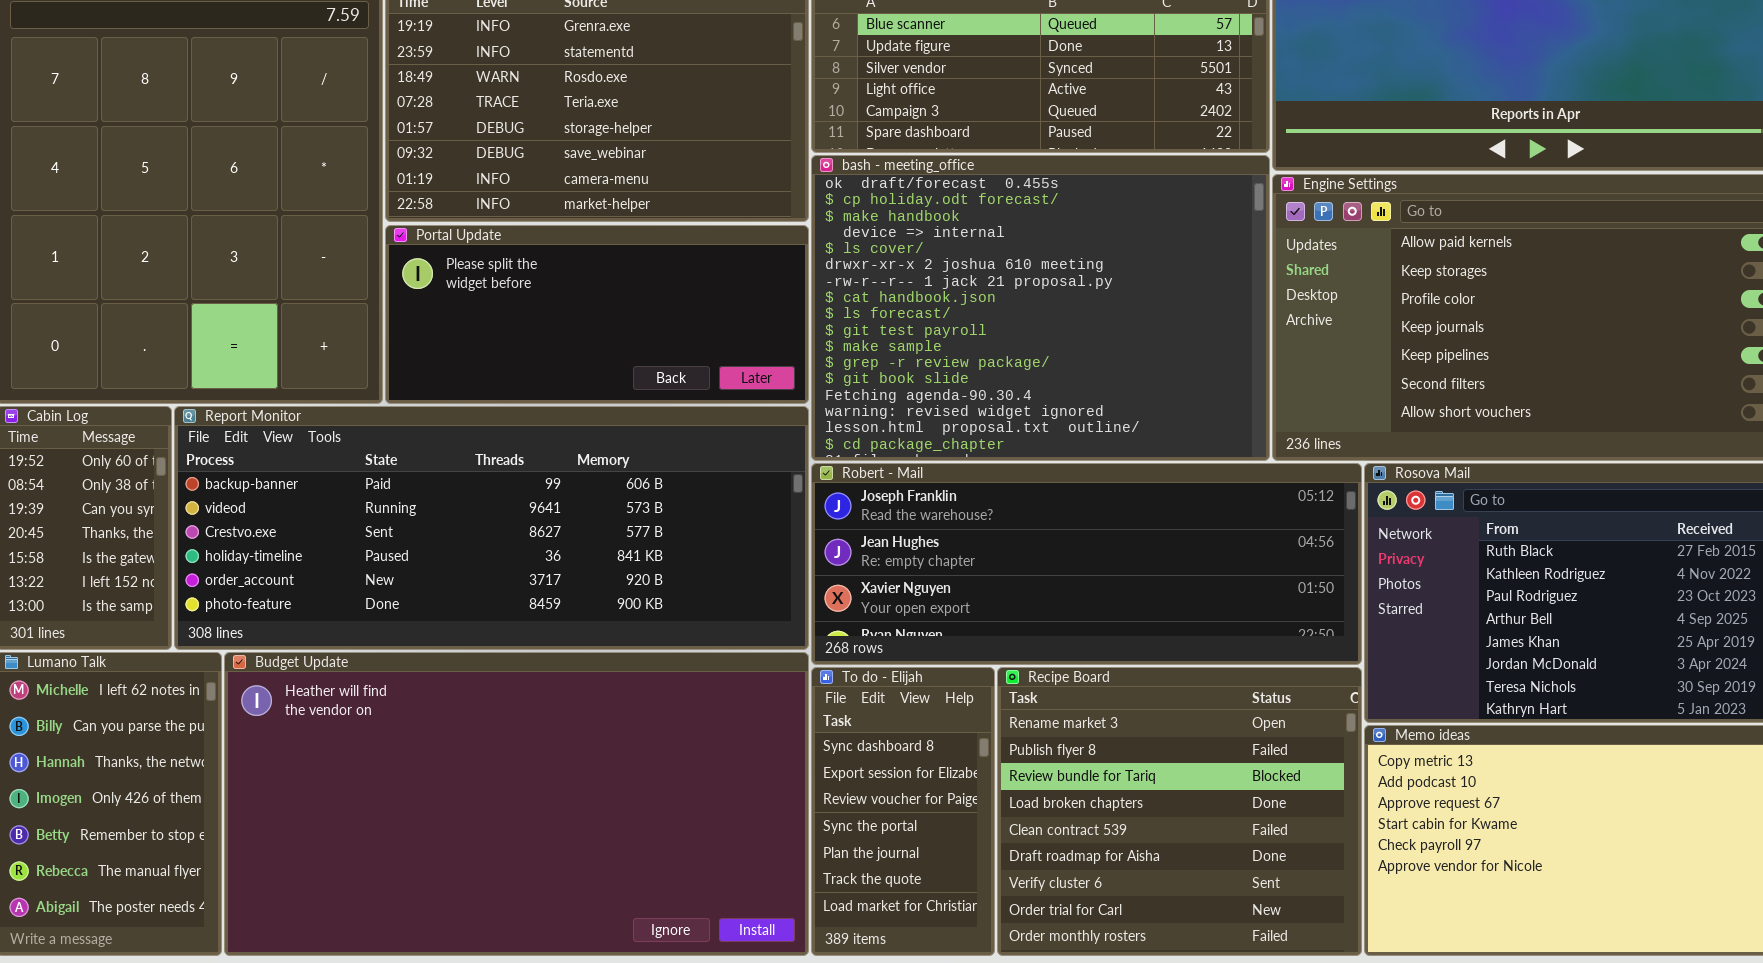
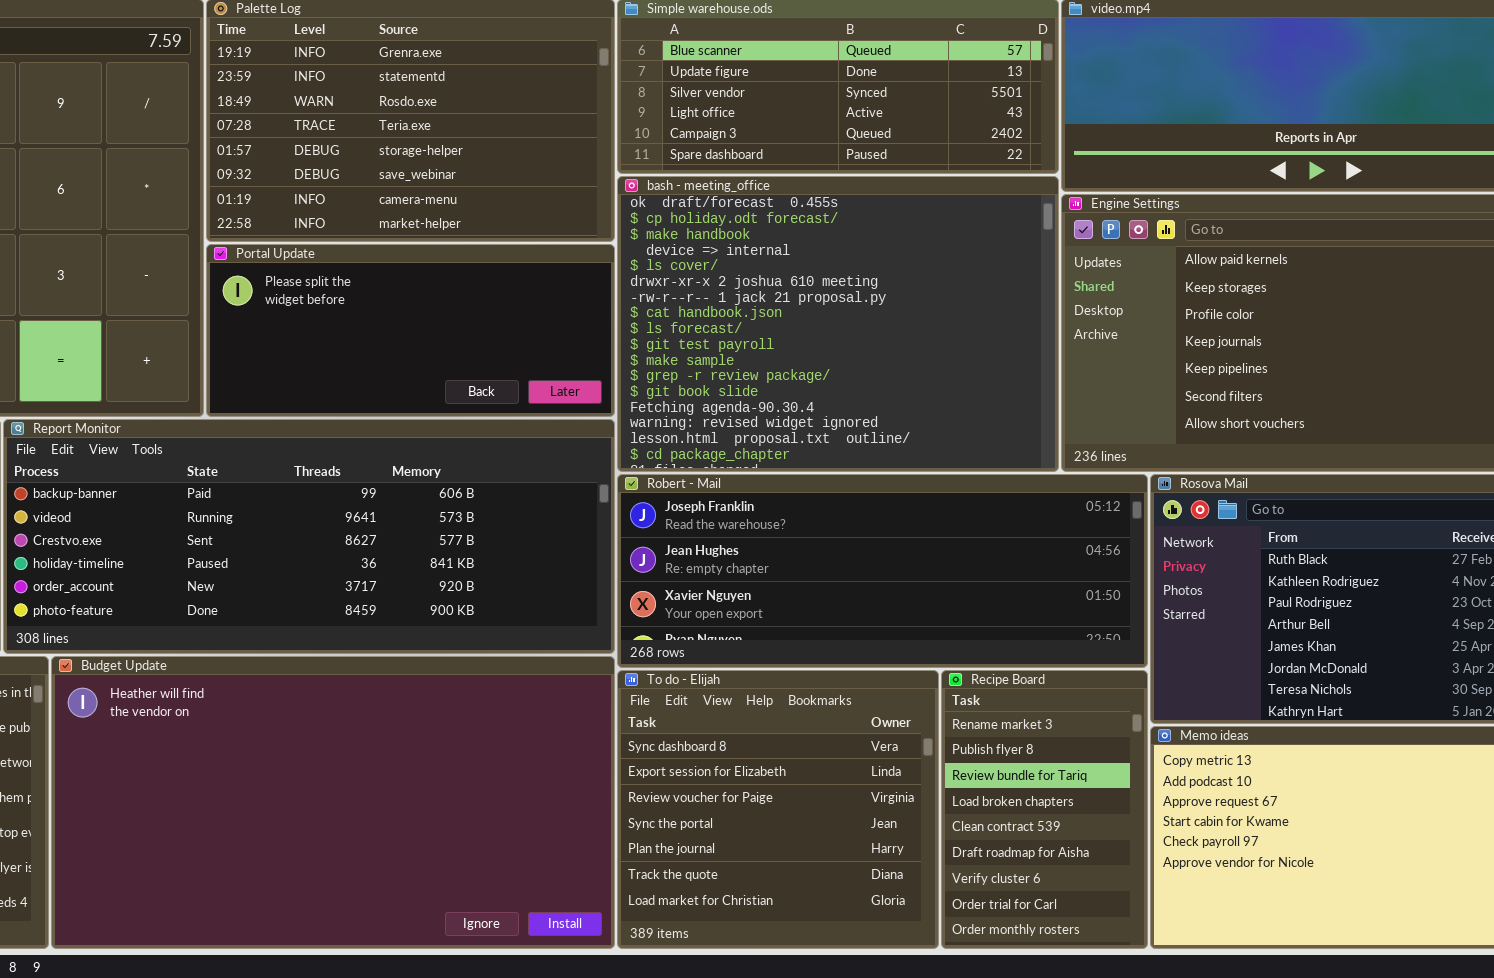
To do - Elijah: [811,667,995,956] -> [617,670,939,949], resized
Recipe Board: [997,667,1362,956] -> [941,670,1148,949], resized

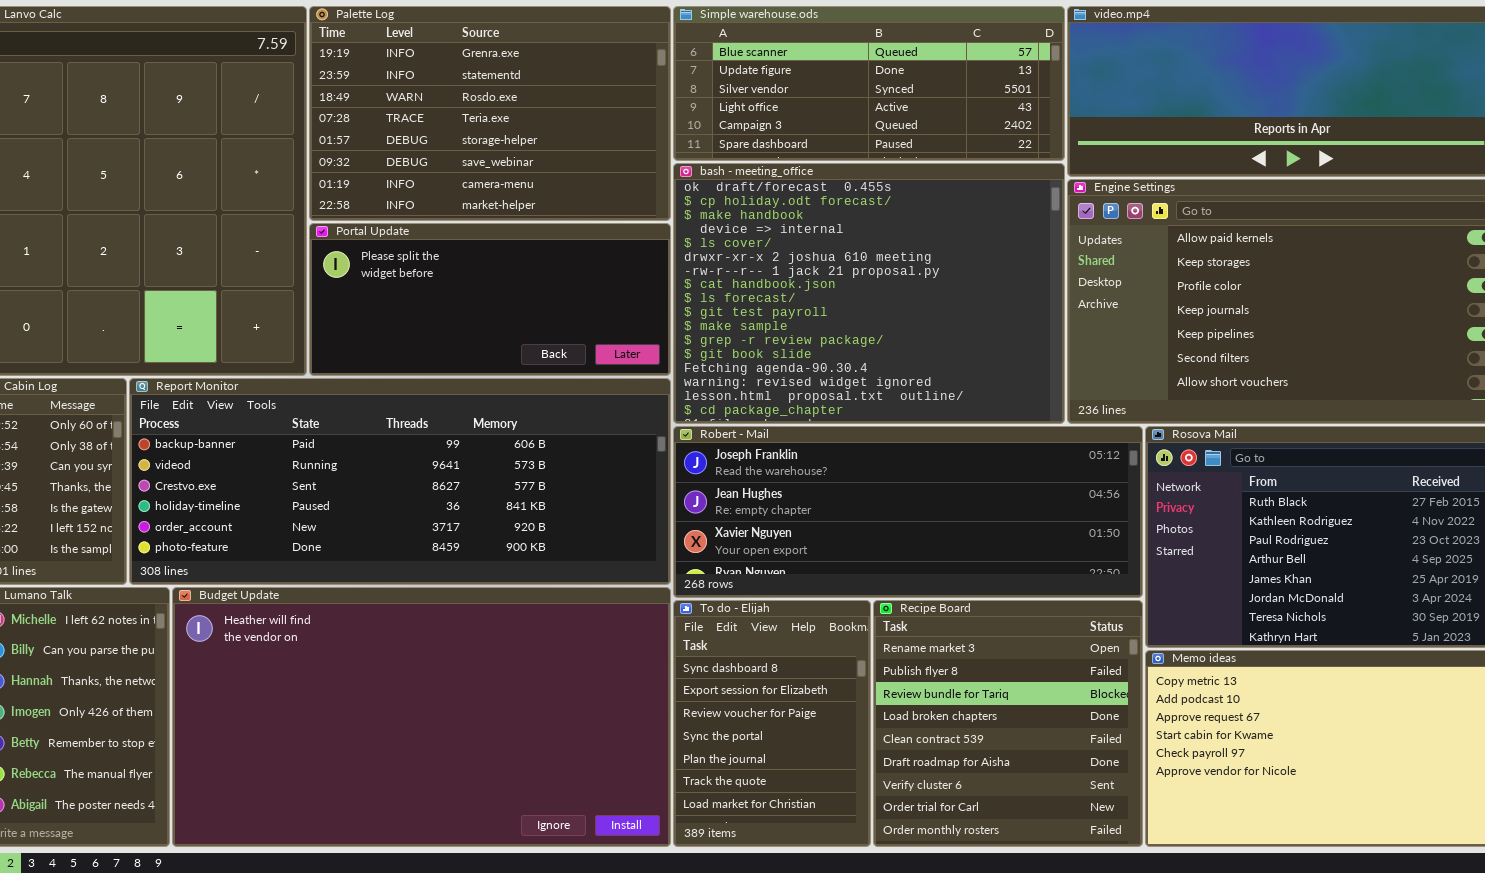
To do - Elijah: [617,670,939,949] -> [673,600,871,847], resized
Recipe Board: [941,670,1148,949] -> [873,600,1143,847], resized

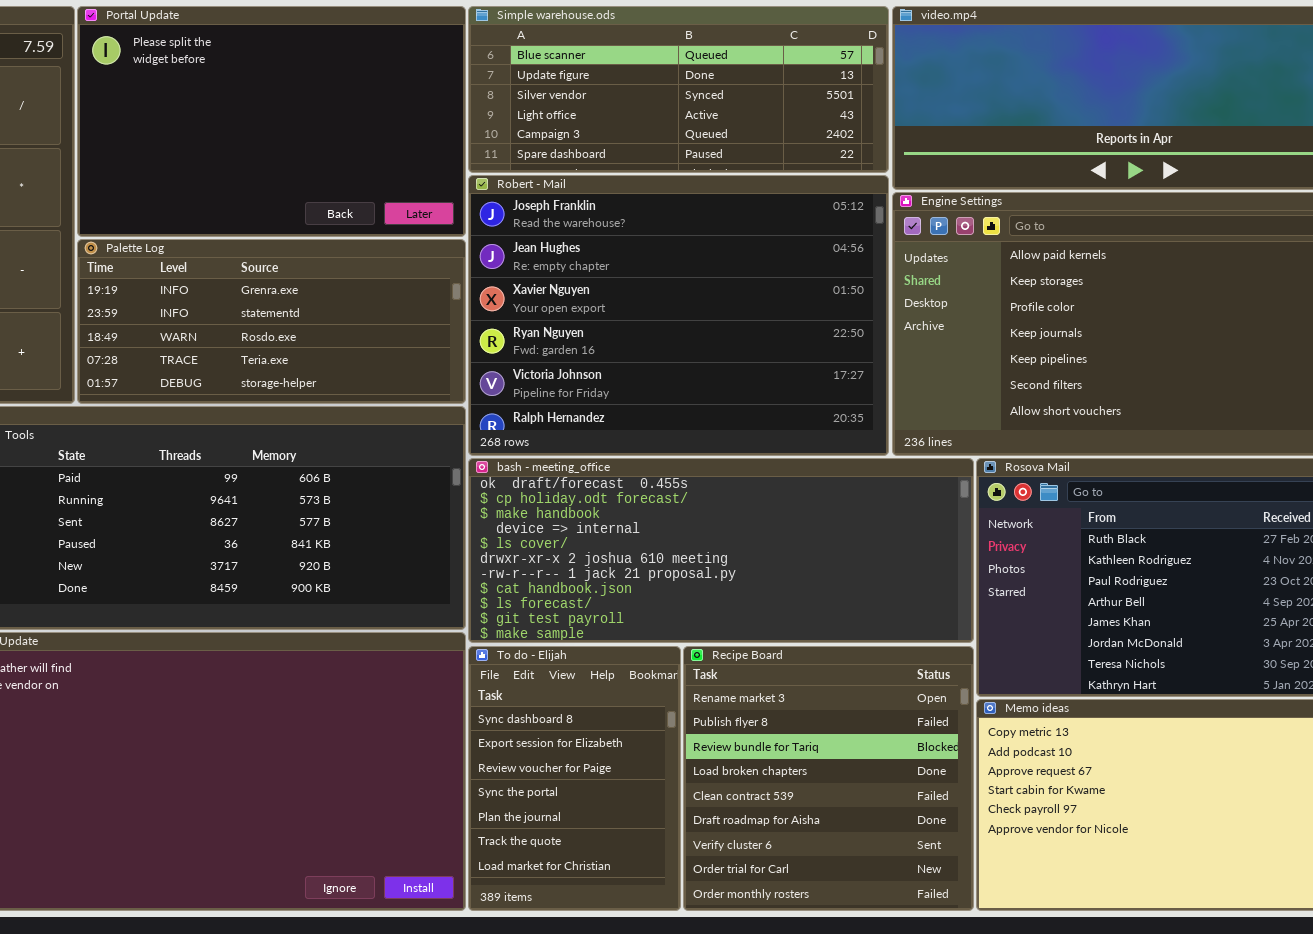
Palette Log: [309,6,671,221] -> [77,239,466,404], moved, resized
bash - meeting_office: [673,163,1065,424] -> [468,458,974,643], moved, resized
Portal Update: [309,223,671,376] -> [77,6,466,237], moved, resized
Robert - Mail: [673,426,1143,598] -> [468,175,889,456], moved, resized

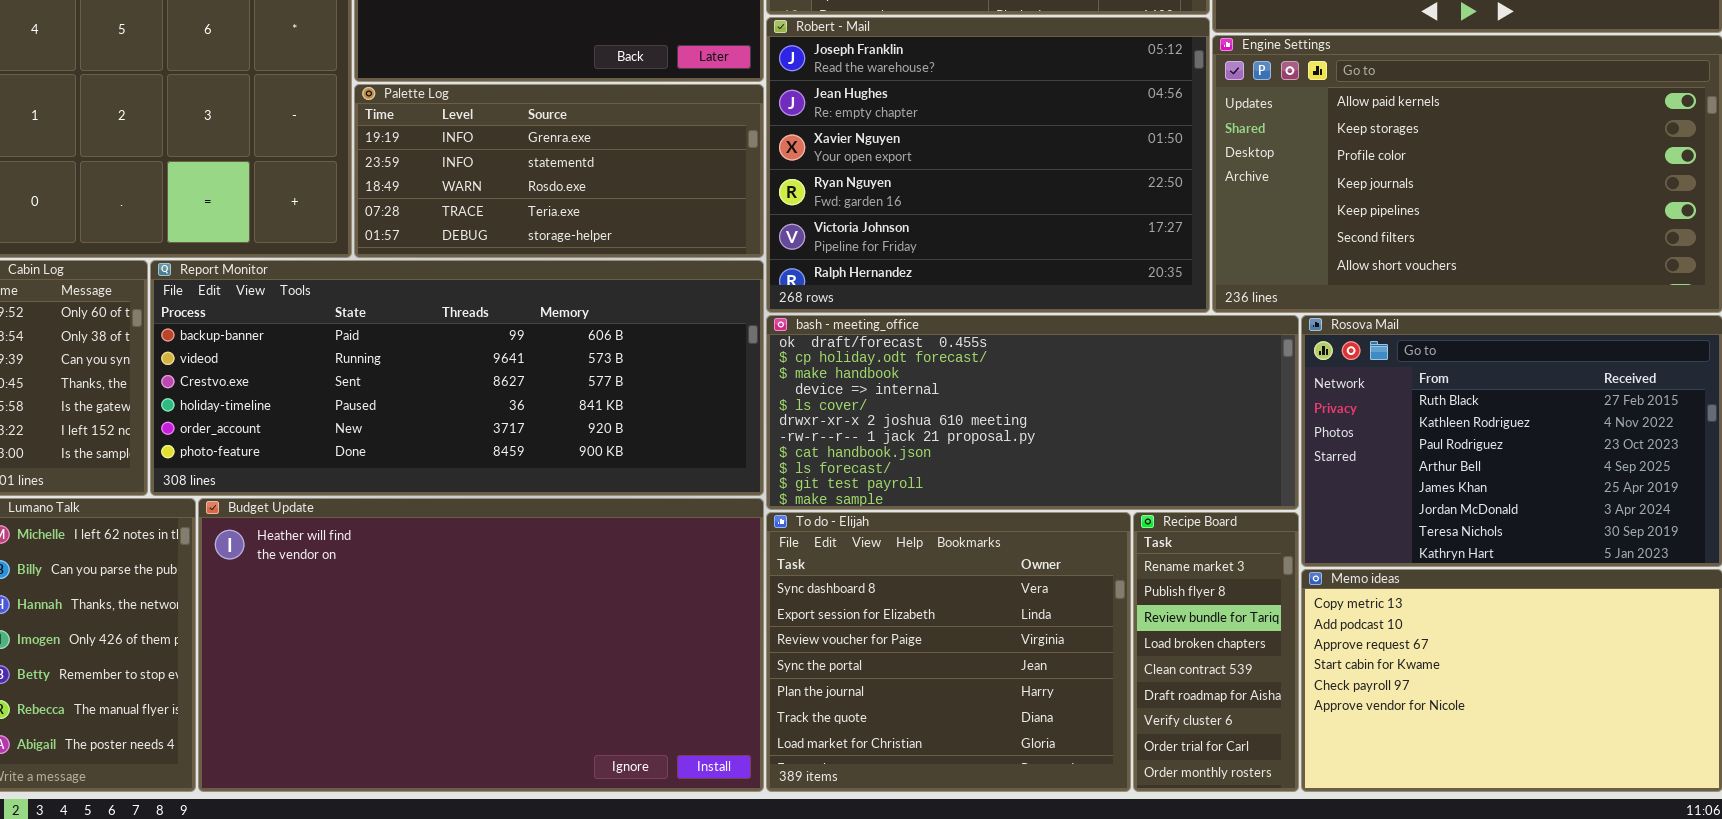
To do - Elijah: [468,646,681,911] -> [766,512,1131,792], resized
Recipe Board: [683,646,974,911] -> [1133,512,1299,792], resized

